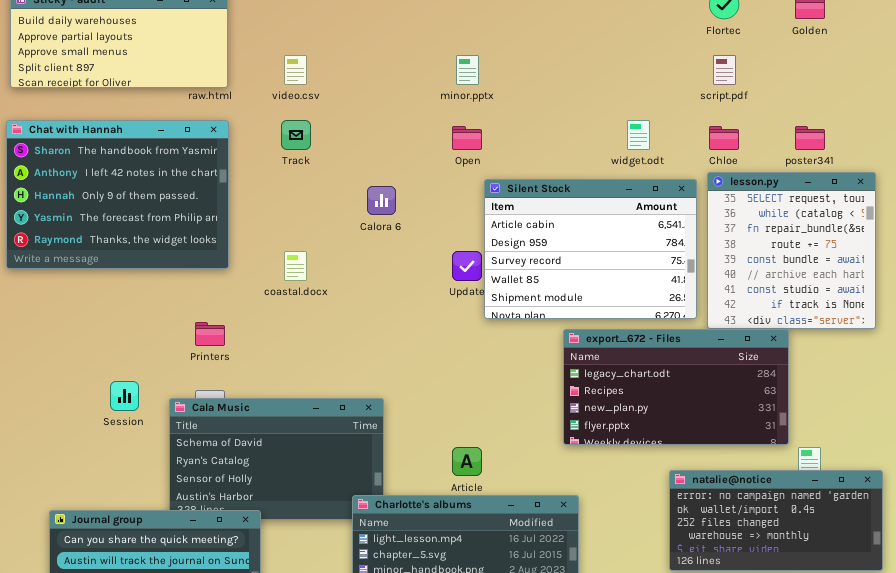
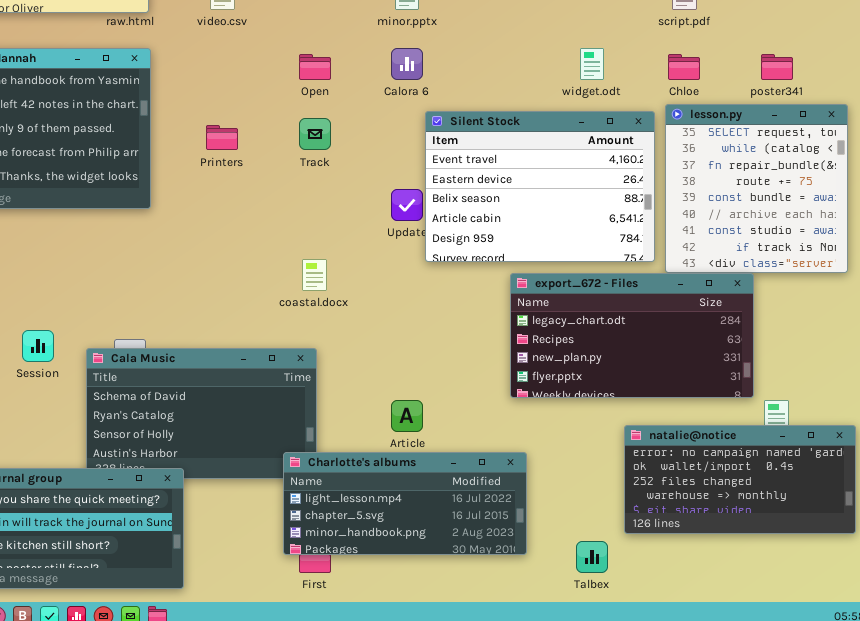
Track: [281,120,311,150] -> [299,118,331,150], moved
Open: [452,126,482,150] -> [299,54,331,80], moved
Silent Stock: [484,179,697,319] -> [425,111,655,262], scrolled up 3 rows
Calora 6: [367,186,396,215] -> [391,48,423,80], moved
coastal.docx: [284,251,307,281] -> [302,259,327,291], moved
Printers: [195,322,225,346] -> [206,125,238,150], moved

